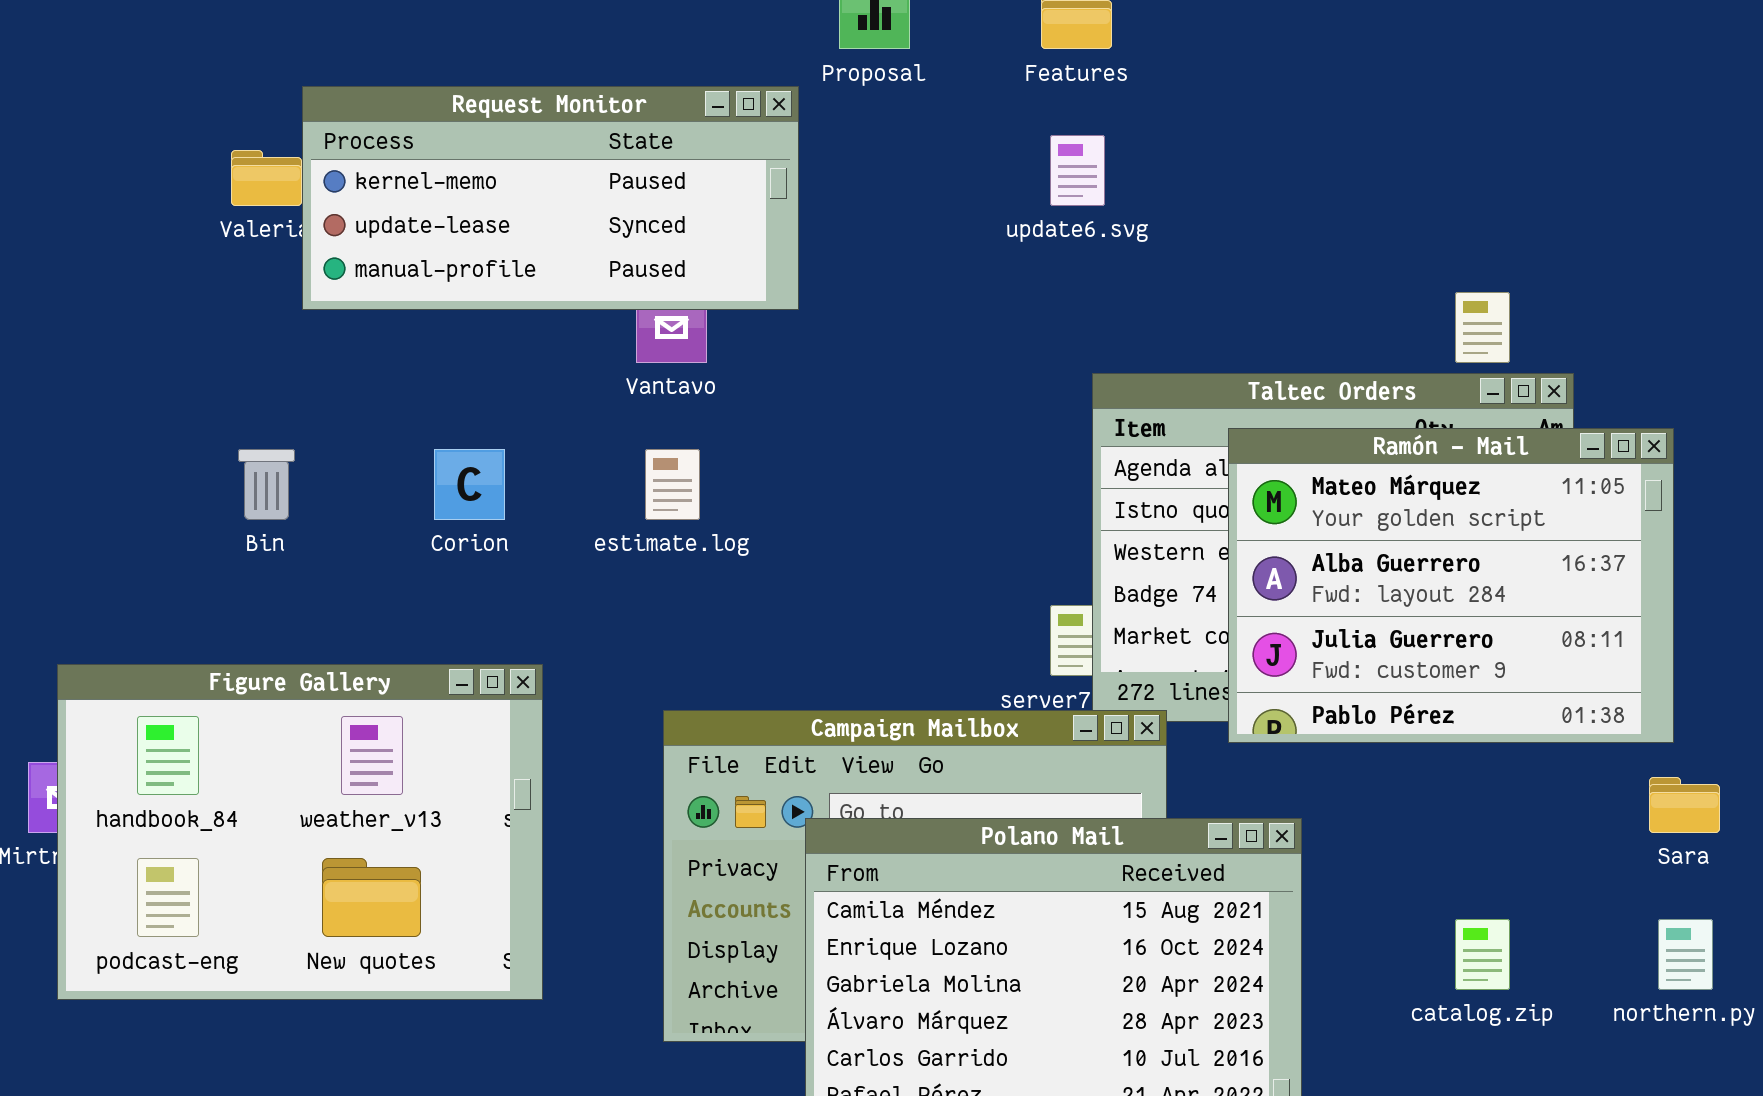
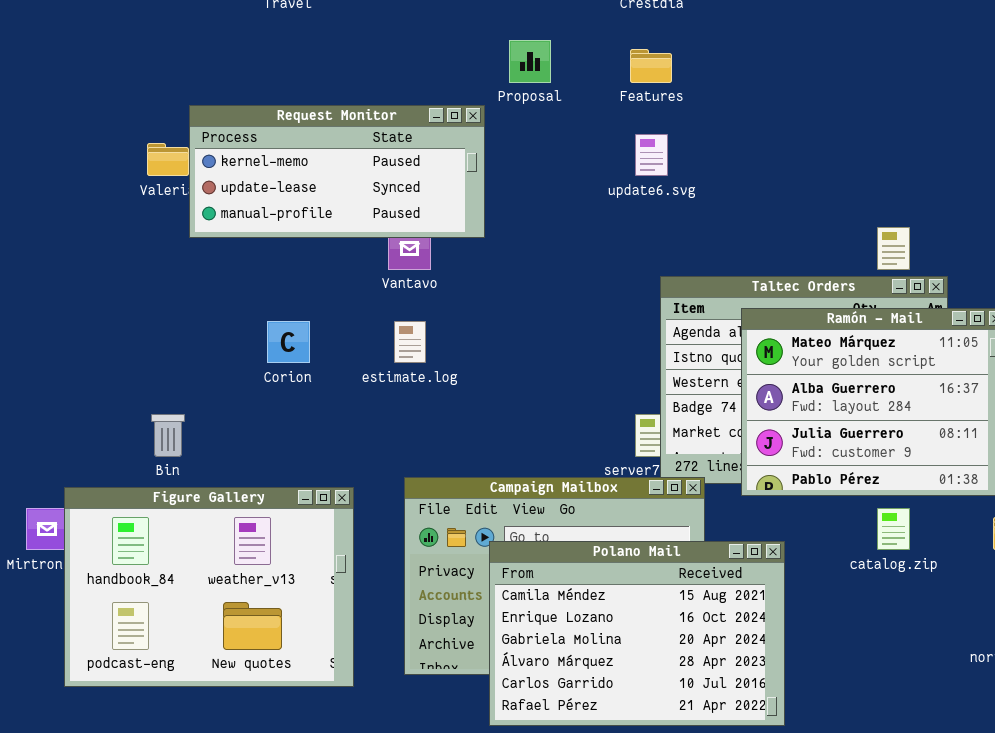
Bin: [238,449,295,520] -> [151,414,185,457], moved
Figure Gallery: [57,664,543,1000] -> [64,487,354,687], moved
catalog.zip: [1455,919,1510,990] -> [877,508,910,550], moved

